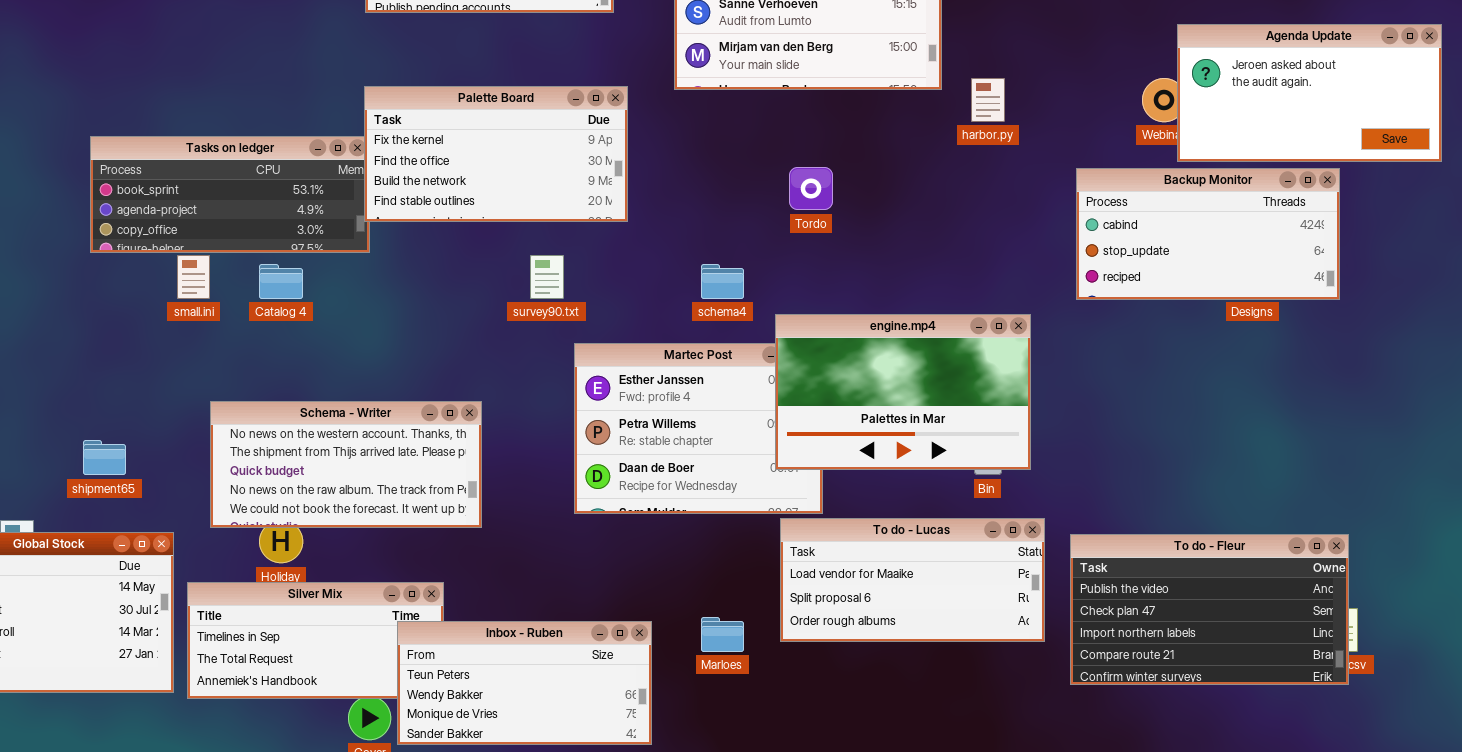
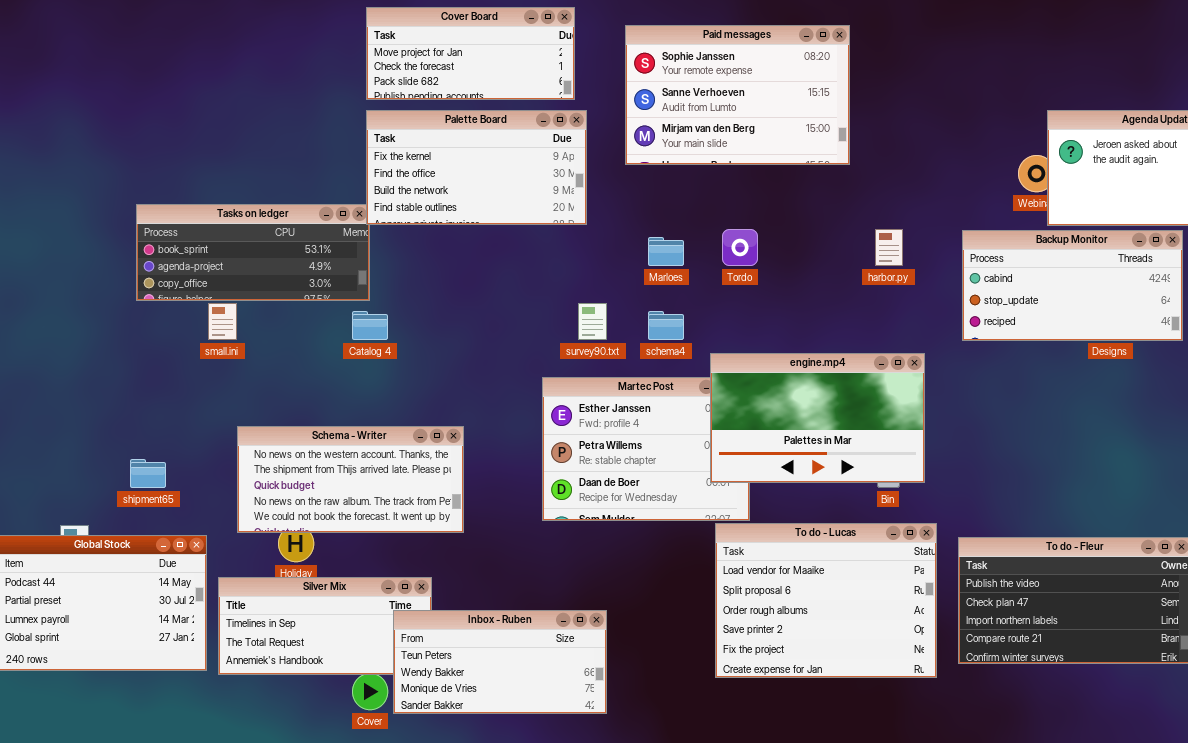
harbor.py: [971,78,1005,122] -> [875,229,903,266], moved
Palette Board: [364,86,628,222] -> [366,110,587,225], moved
survey90.txt: [530,255,564,299] -> [578,303,607,340], moved
Catalog 4: [259,264,303,299] -> [352,311,388,340], moved
To do - Lucas: [780,518,1045,642] -> [715,523,937,678], resized
Marloes: [701,617,744,652] -> [648,237,684,266], moved

